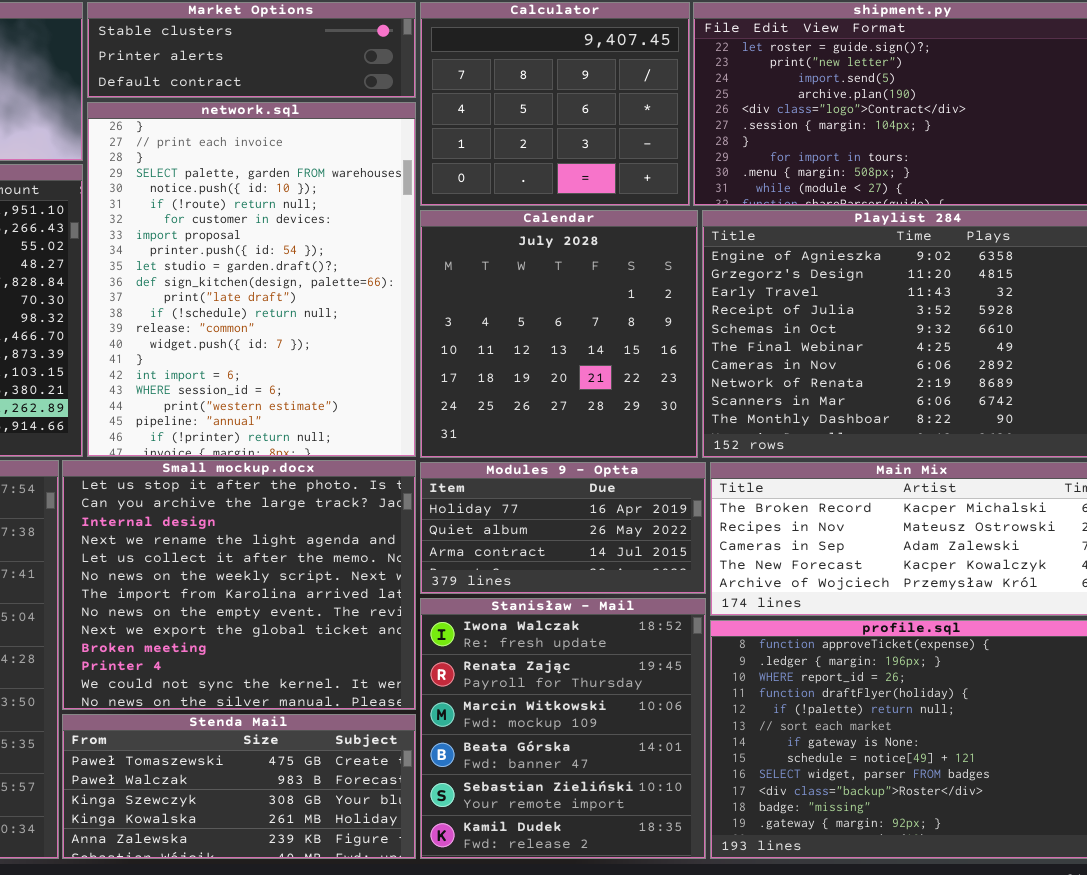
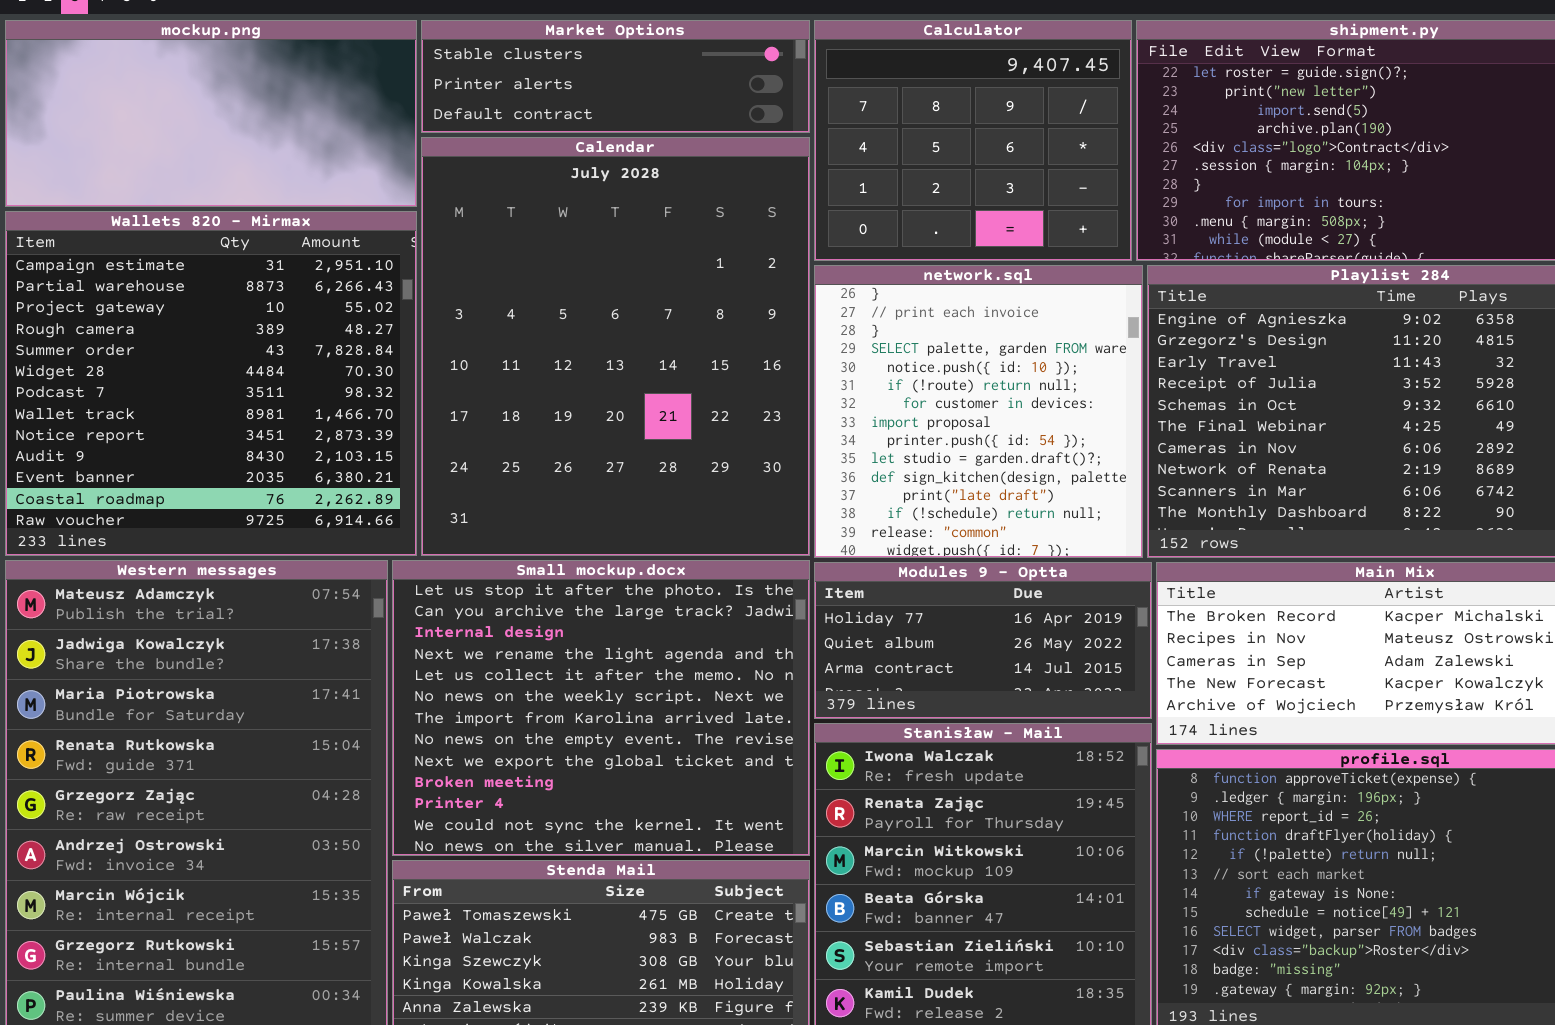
network.sql: [87,102,416,457] -> [814,265,1143,558], moved, resized
Calendar: [420,210,698,458] -> [421,137,810,556], moved, resized

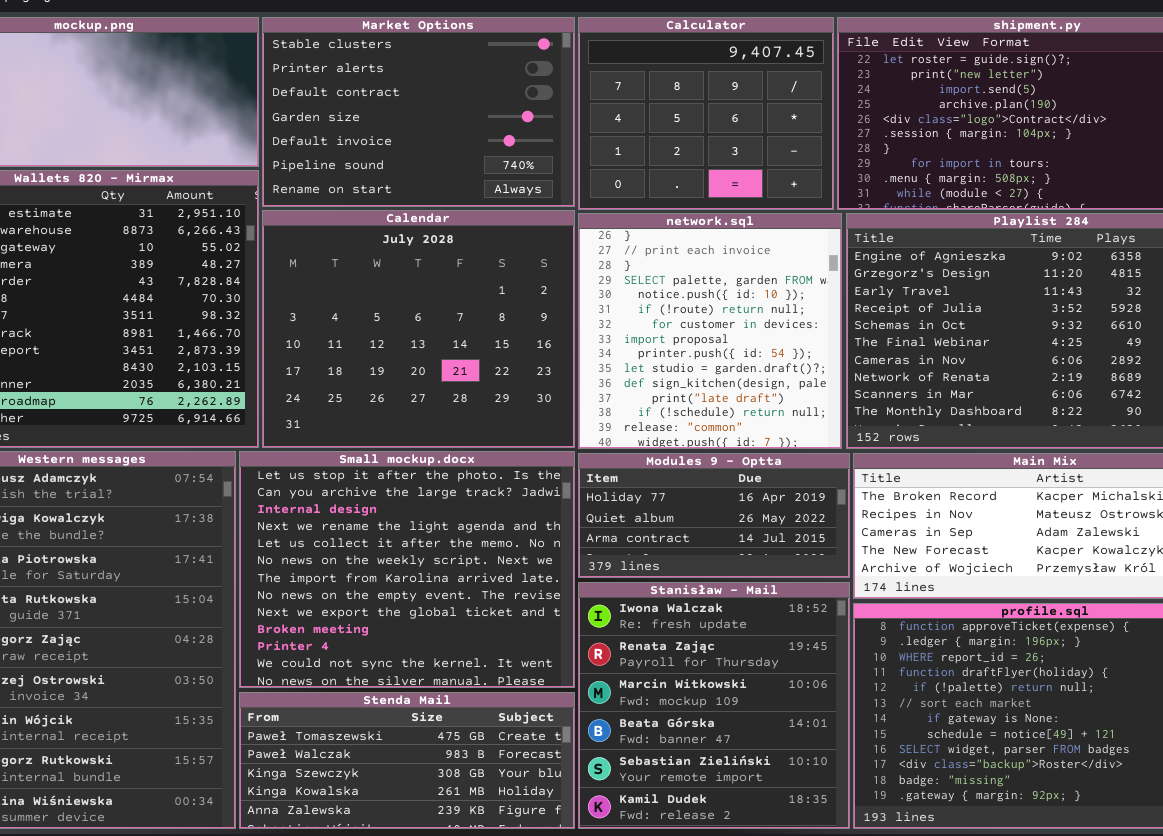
Market Options: [421,20,810,133] -> [262,17,575,207], resized
Calendar: [421,137,810,556] -> [262,210,575,448], resized

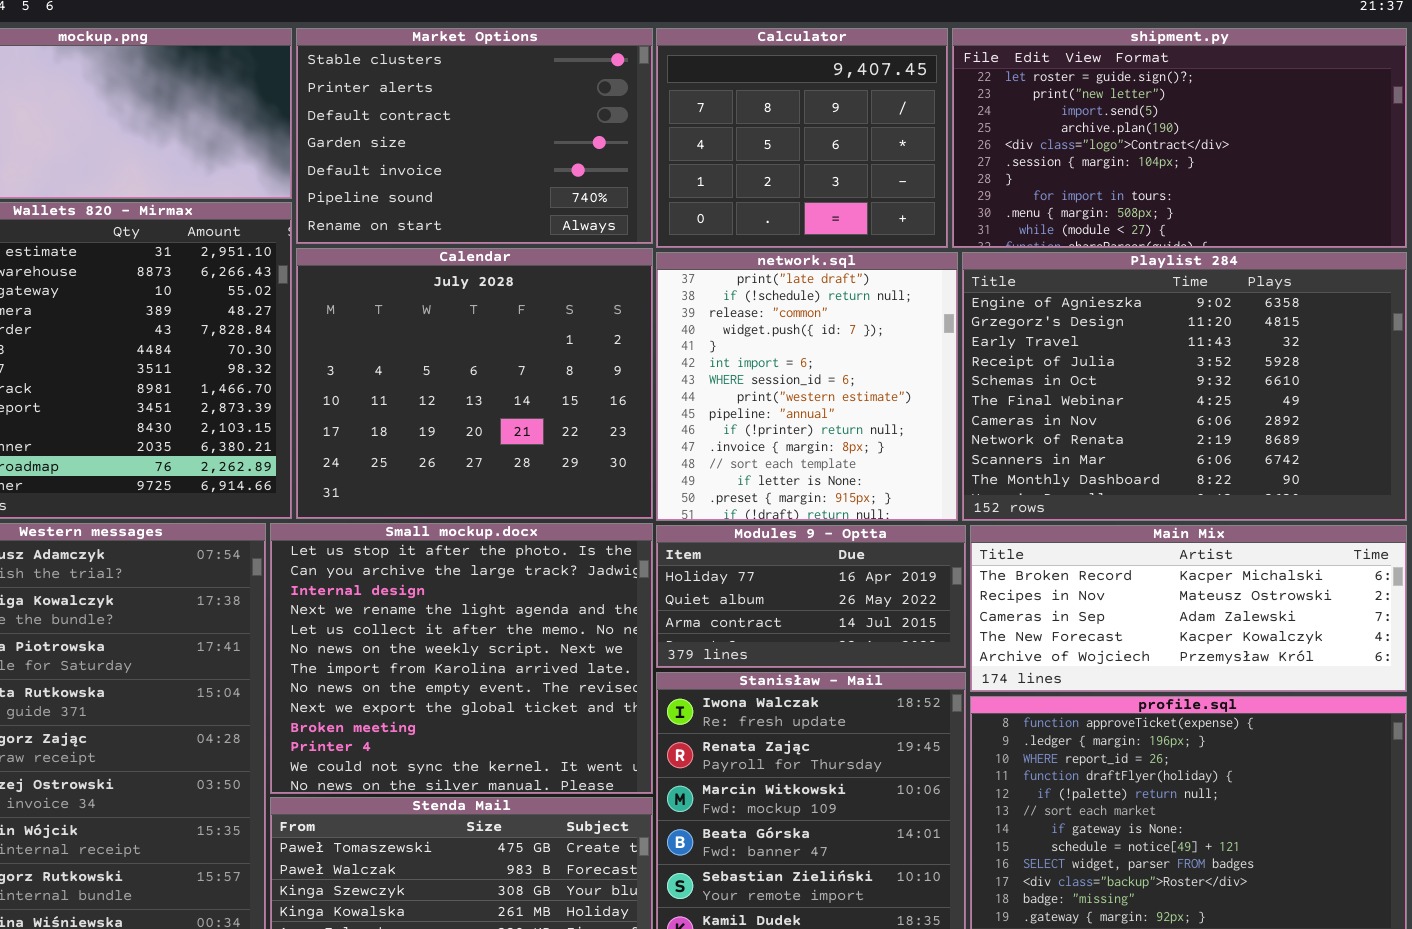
network.sql: [578,213,842,449] -> [656,252,958,521], scrolled down 11 rows

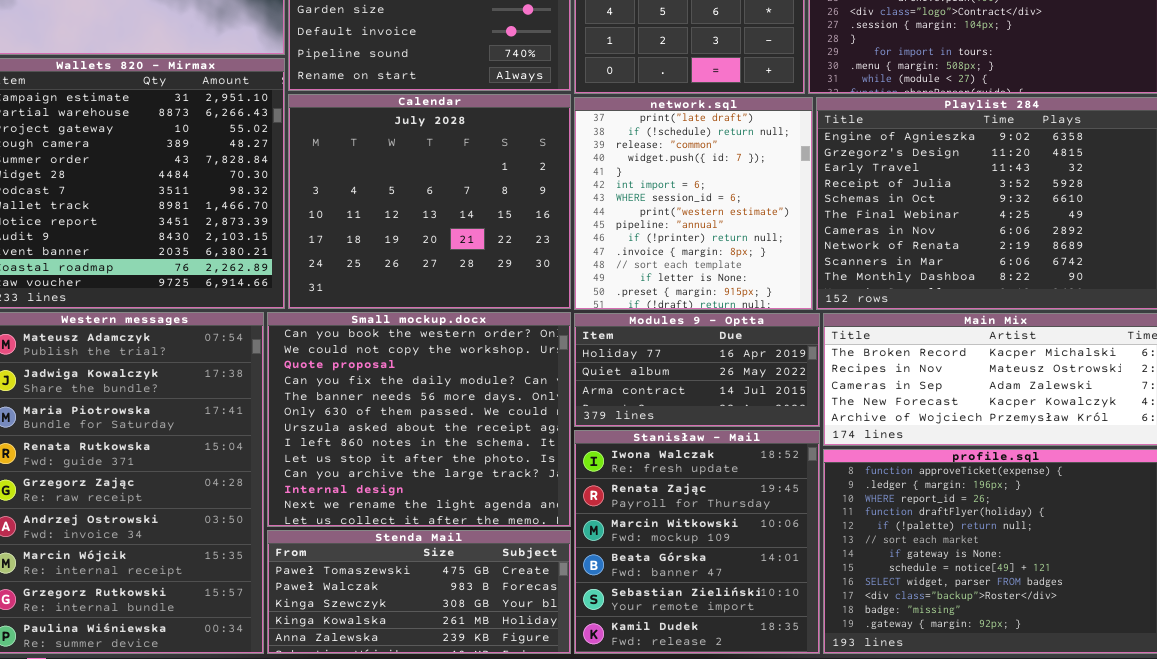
Small mockup.docx: [270,523,653,794] -> [267,312,571,527], scrolled up 8 rows

